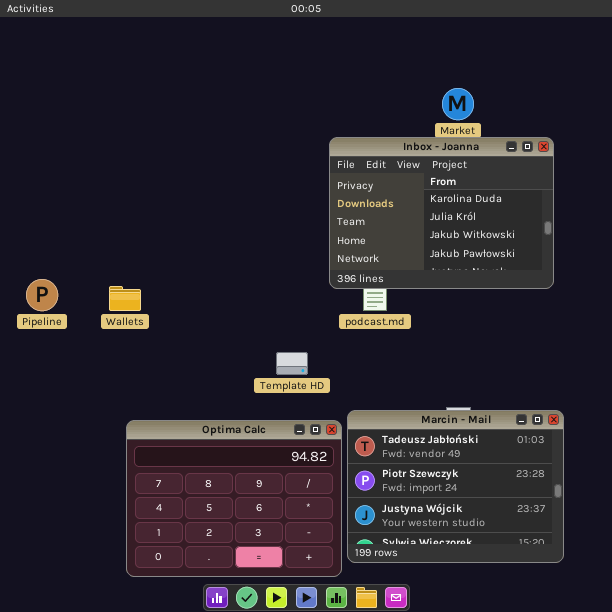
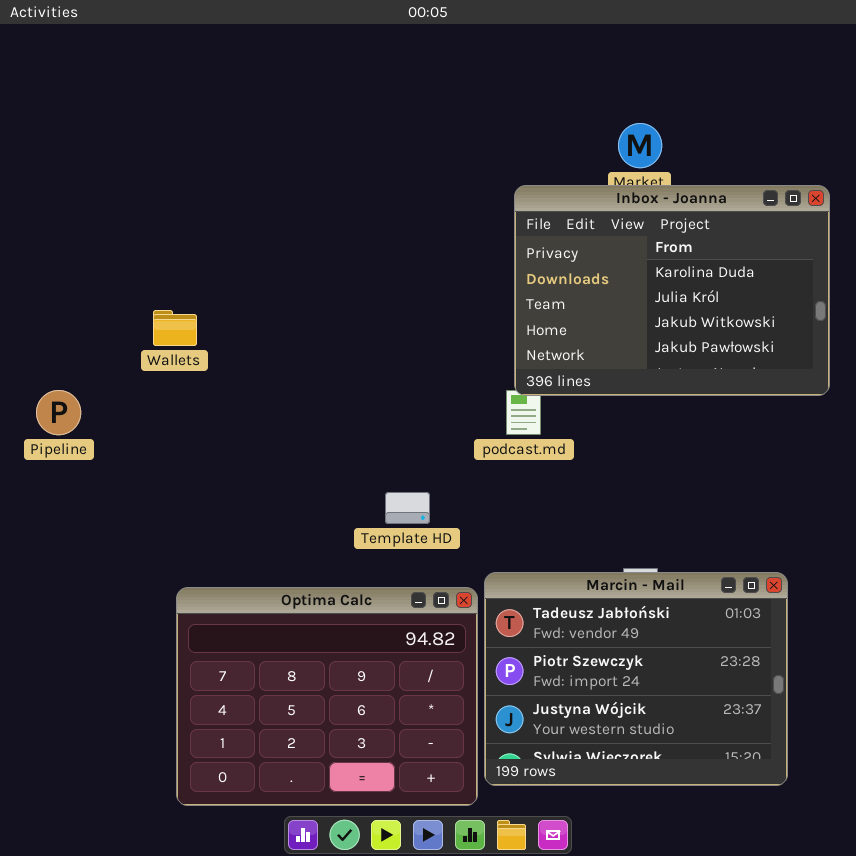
Inbox - Joanna: [329,137,554,289] -> [514,185,830,396], moved
Wallets: [109,286,141,311] -> [153,310,197,346], moved

